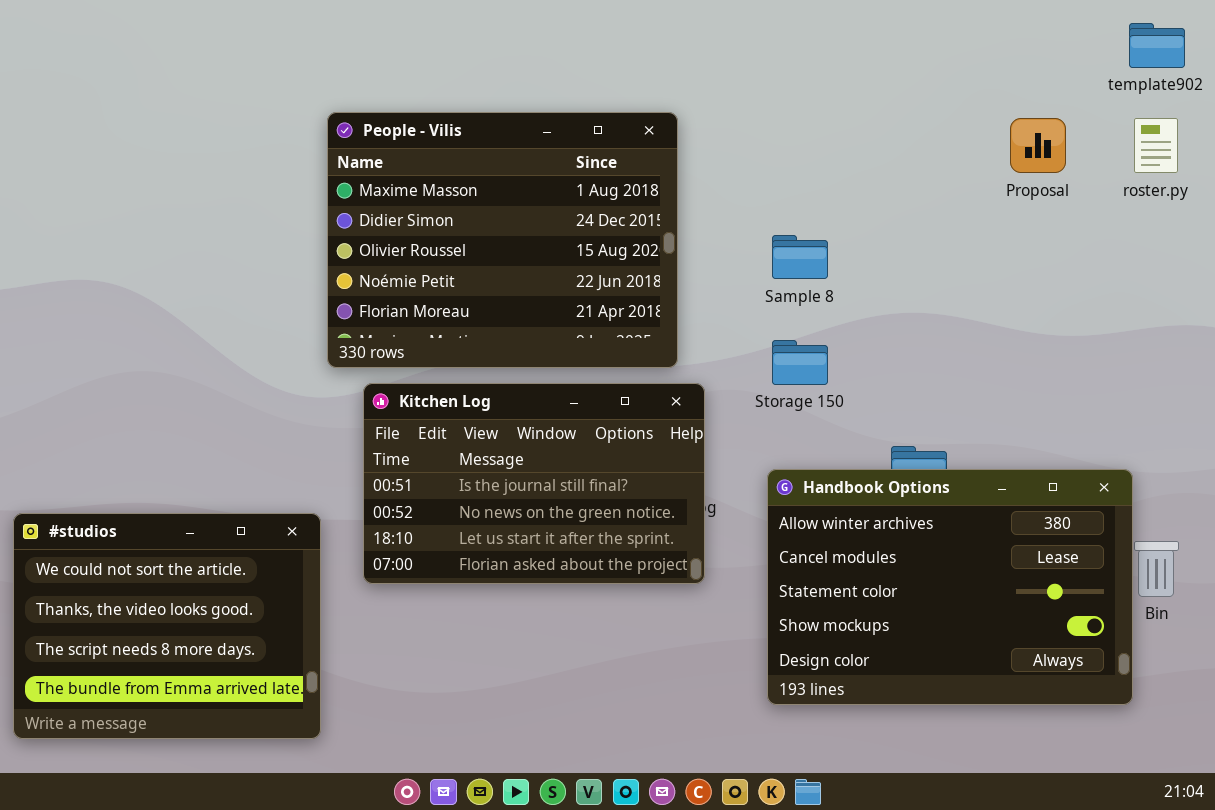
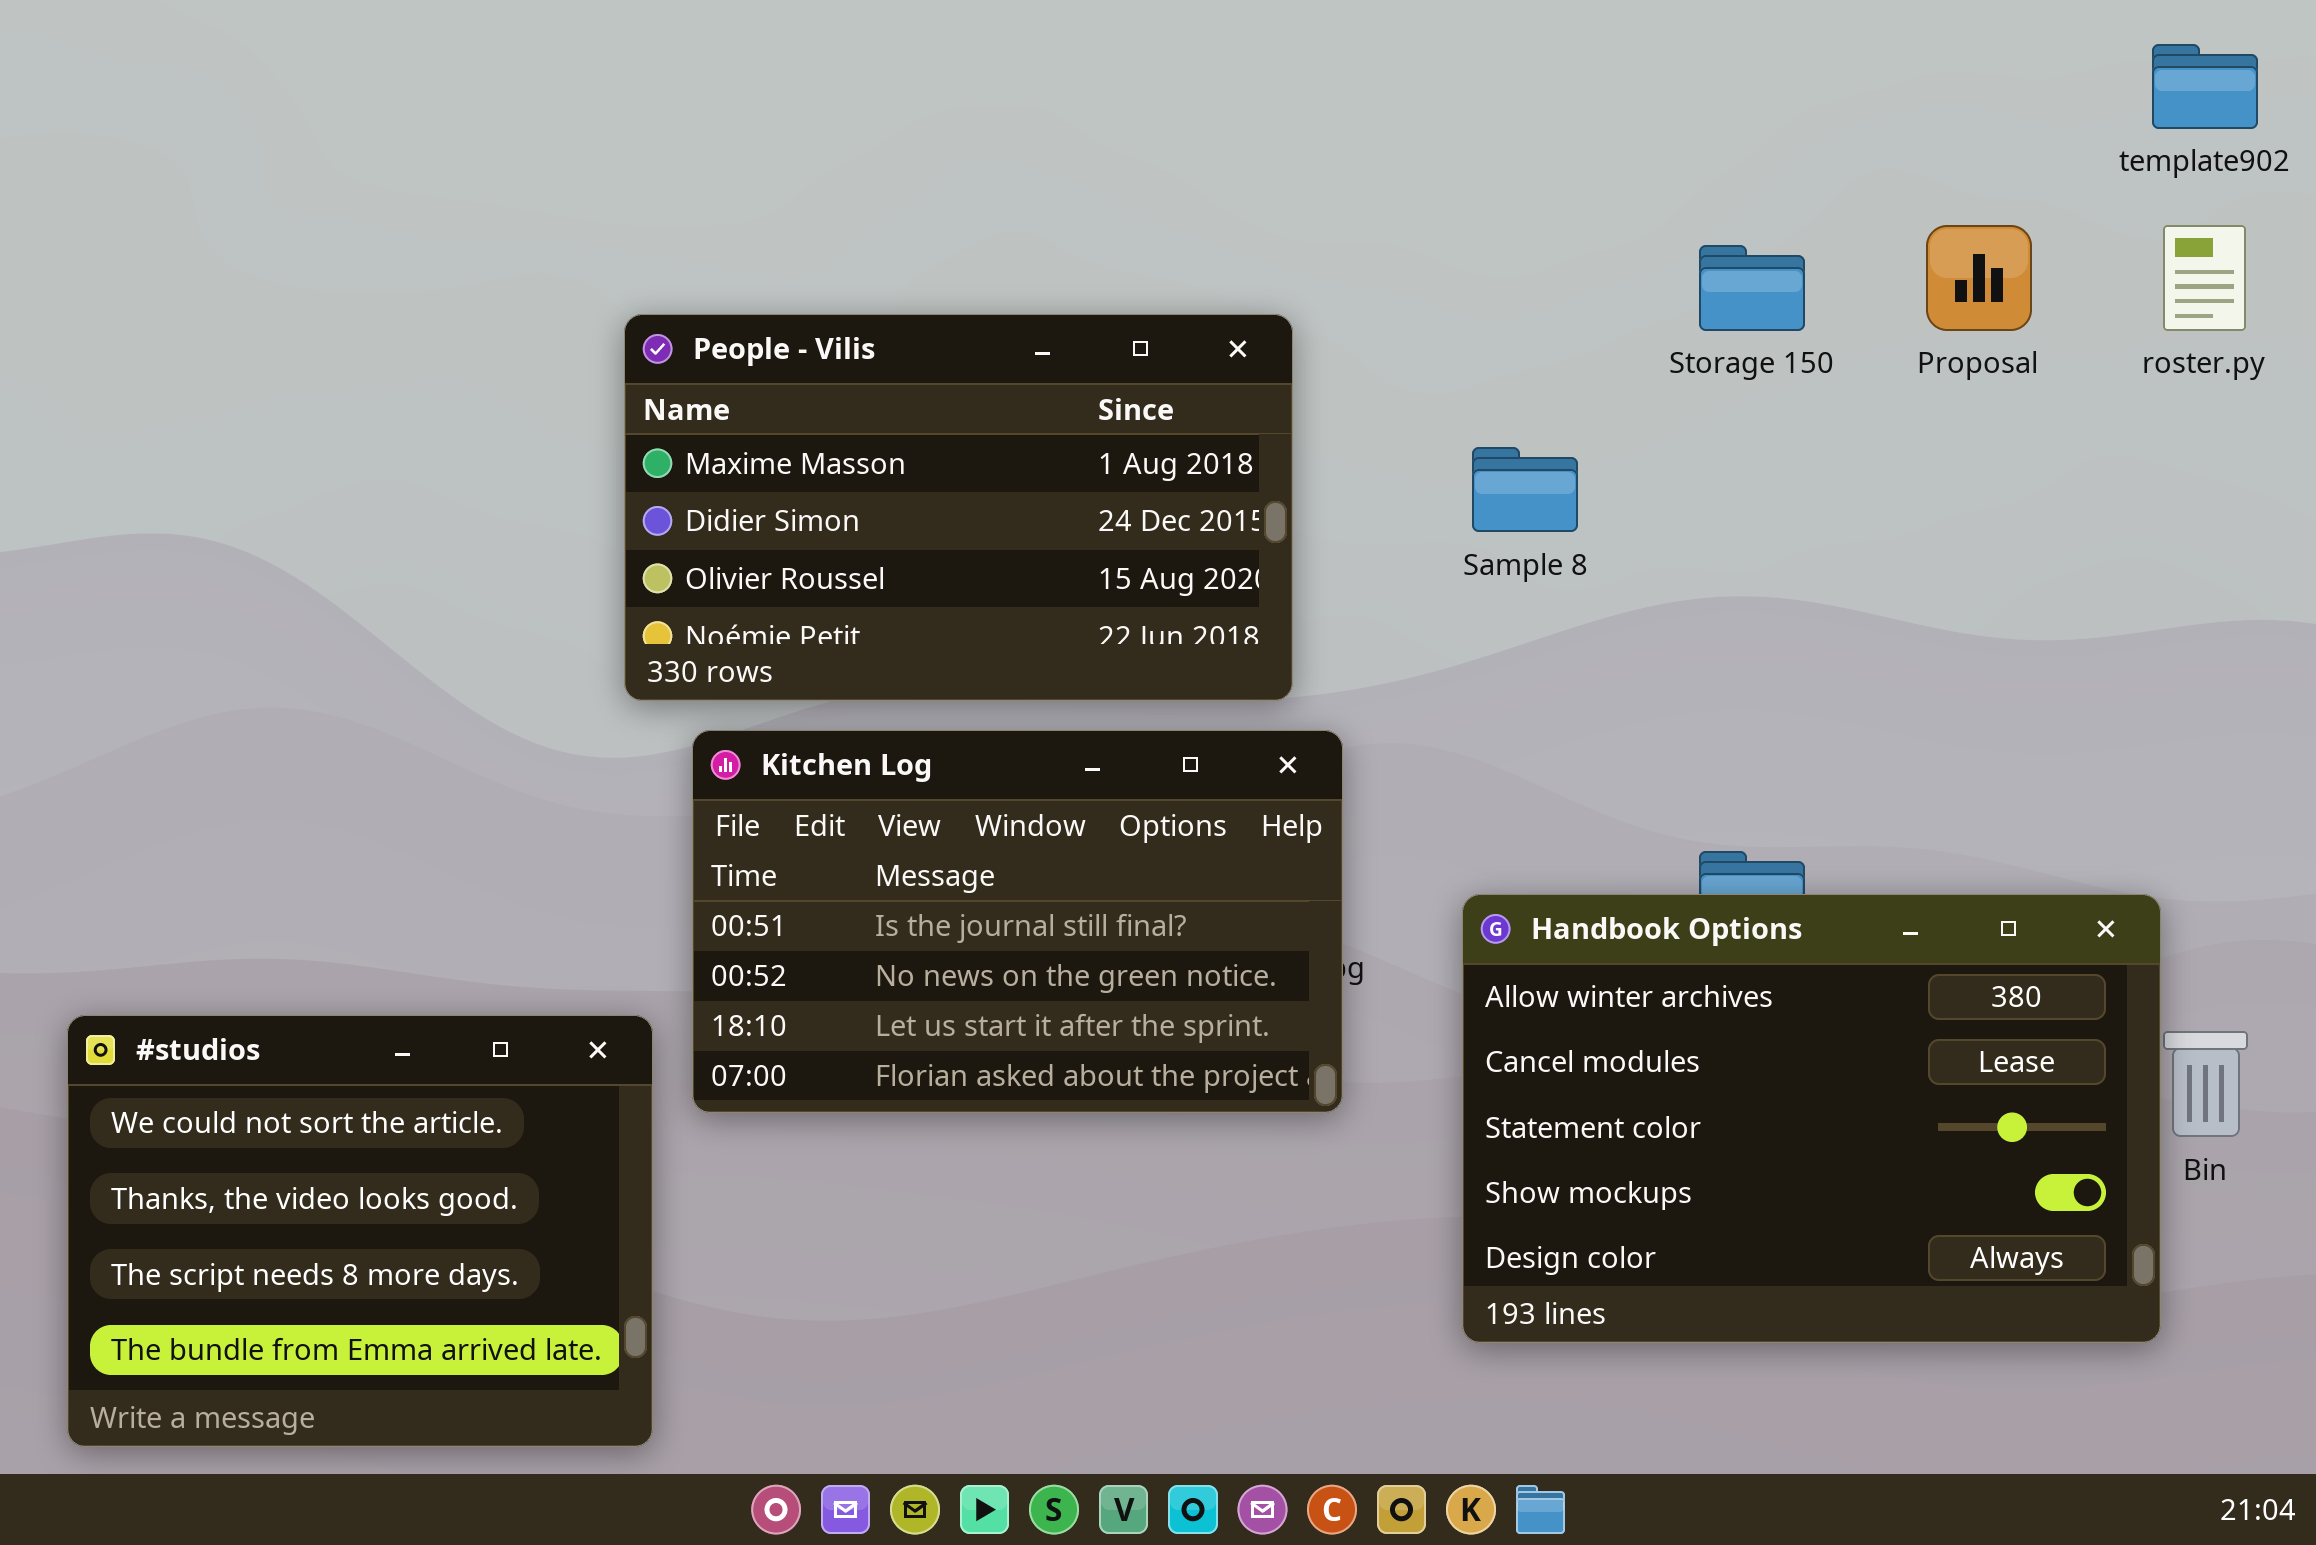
People - Vilis: [327,112,678,368] -> [624,314,1293,701], resized
Storage 150: [772,340,828,385] -> [1699,245,1805,331], moved
#studios: [13,513,321,739] -> [67,1015,653,1447], moved

